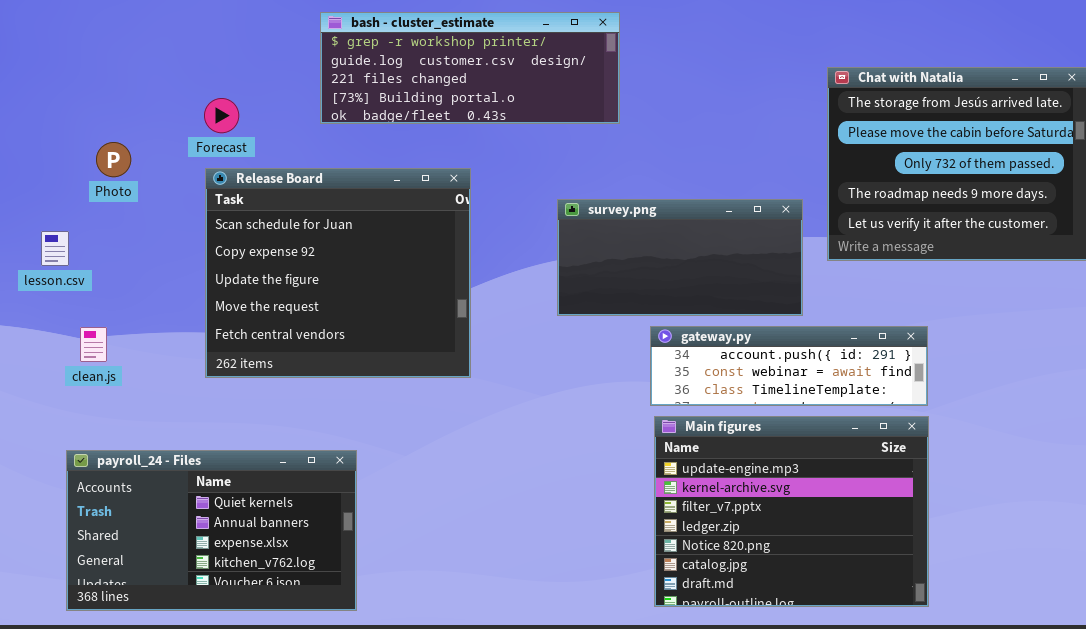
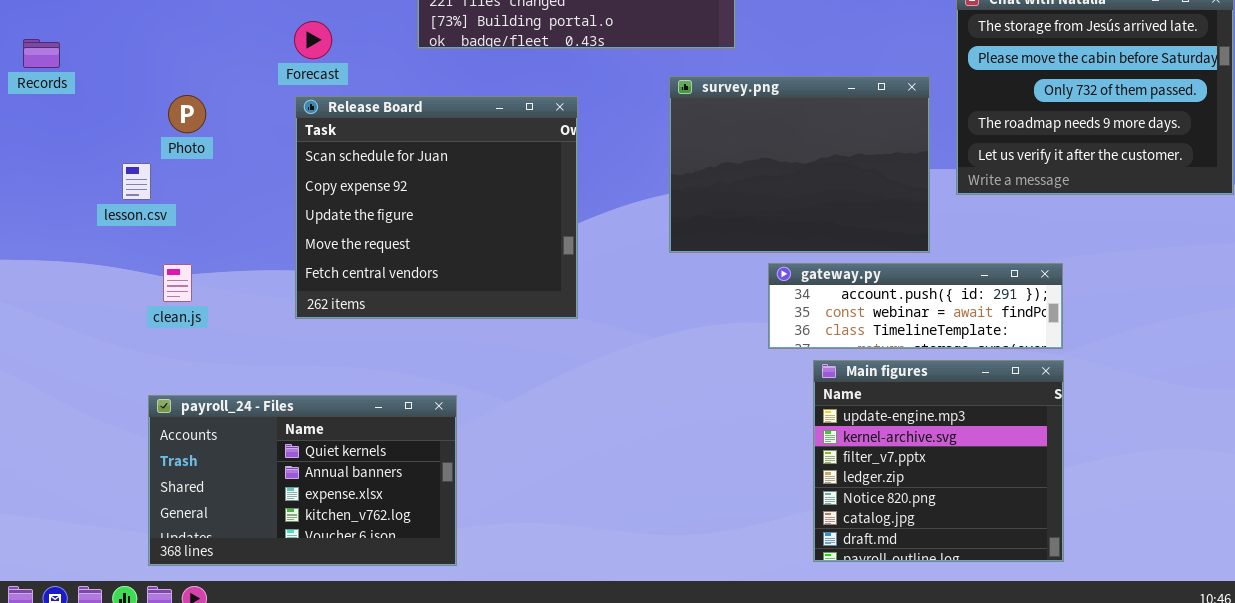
Photo: [96,142,131,177] -> [168,95,206,133], moved
survey.png: [557,199,803,316] -> [669,76,930,253], resized
Main figures: [654,416,929,607] -> [813,360,1064,562], resized

